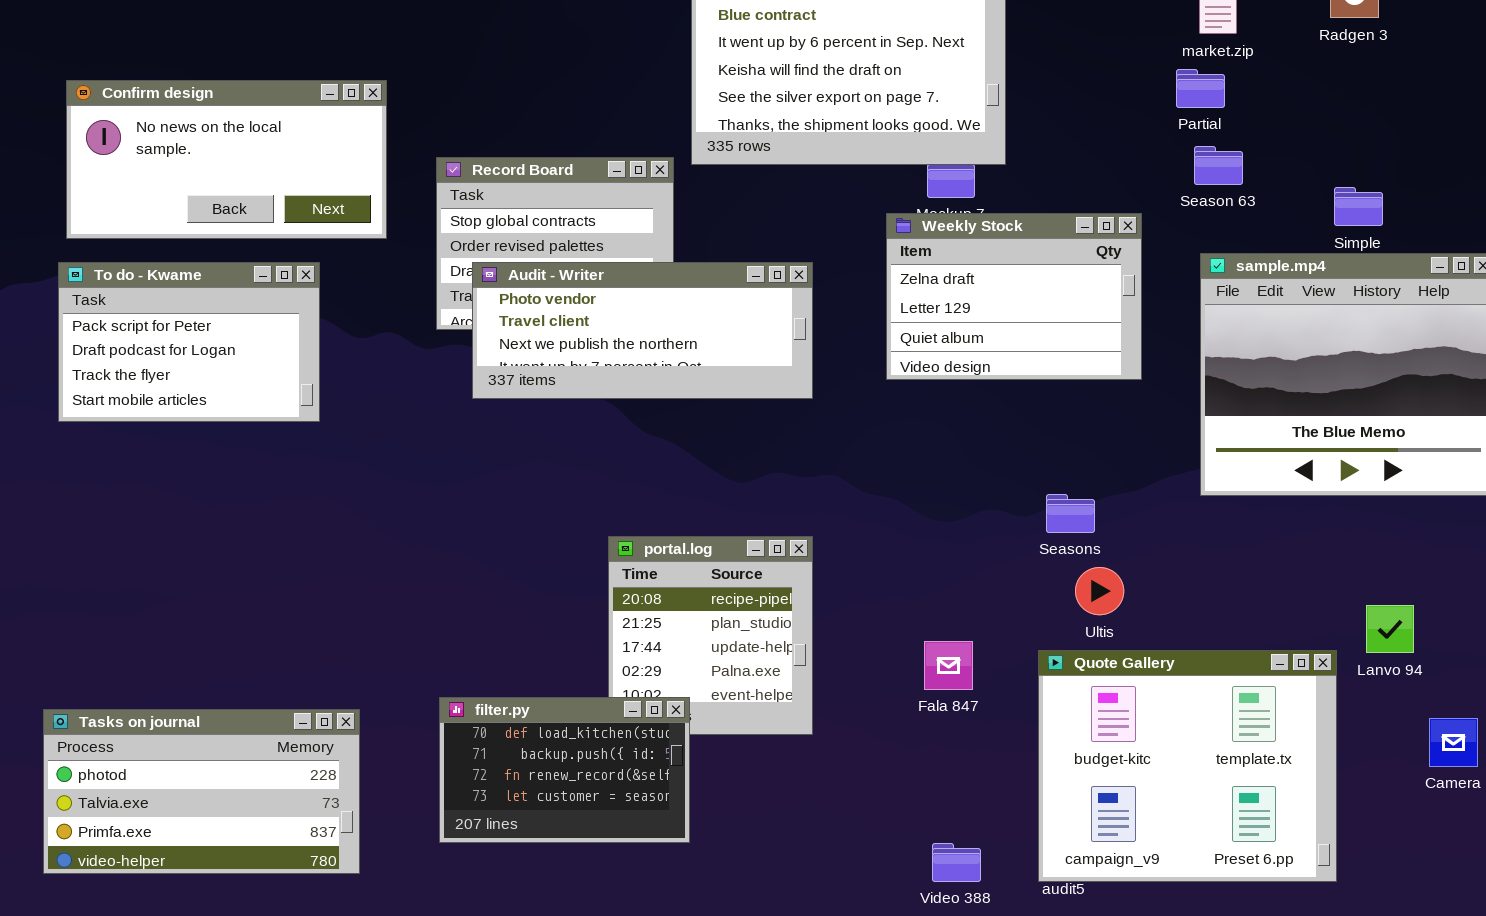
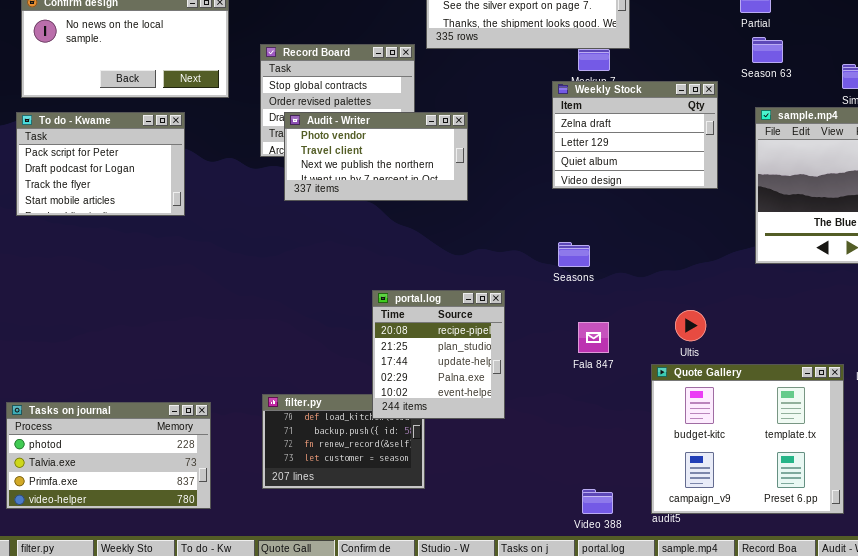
Audit - Writer: [472,262,813,399] -> [284,112,468,201], resized
Seasons: [1046,494,1095,533] -> [558,242,590,267], moved
portal.log: [608,536,813,735] -> [372,290,505,419], raised
Fala 847: [924,641,973,690] -> [578,322,609,353], moved

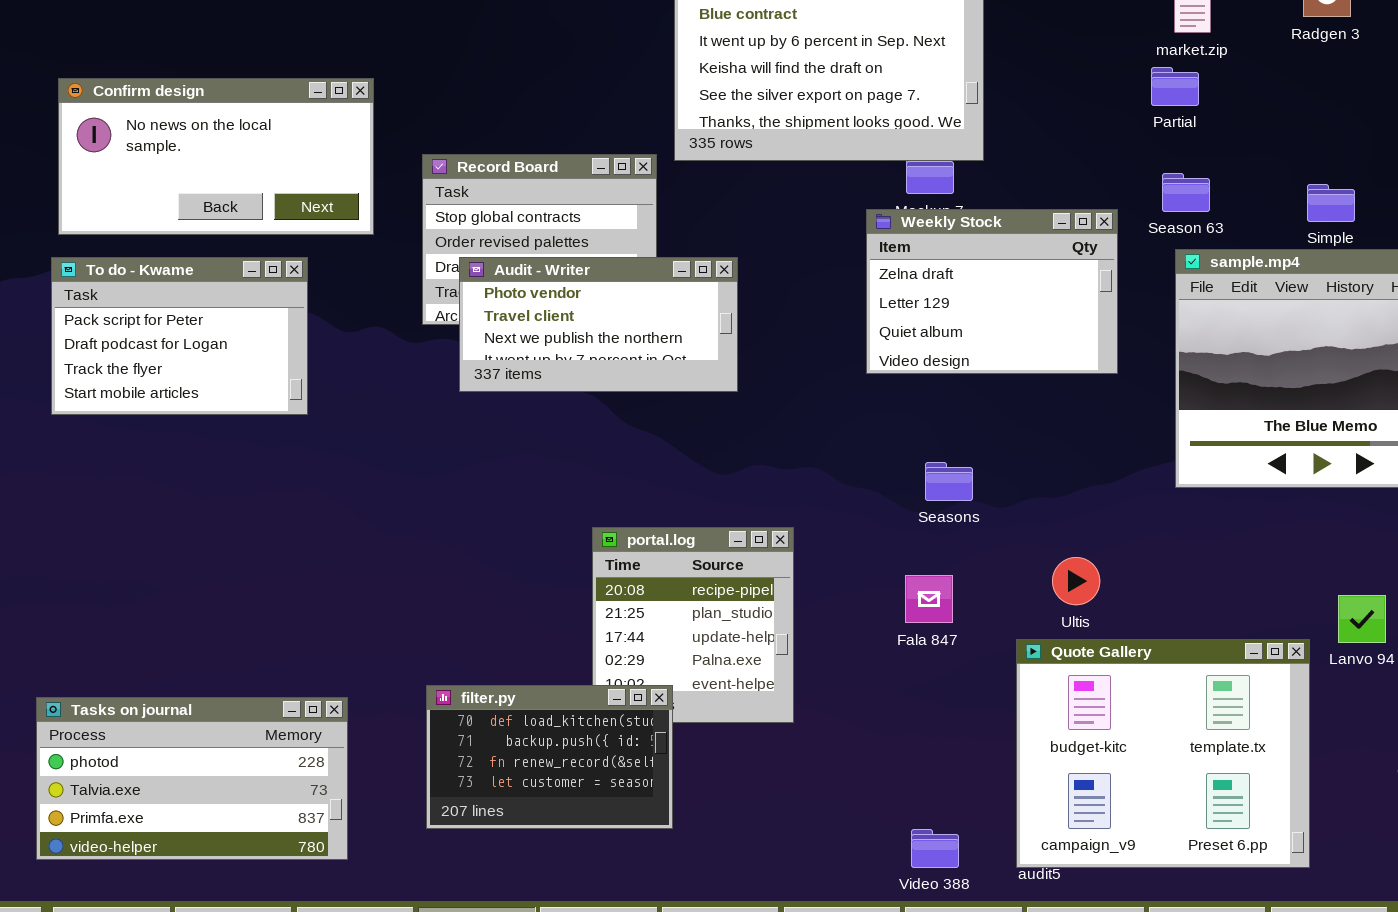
Season 63: [752,37,783,63] -> [1162,173,1210,212], moved
Seasons: [558,242,590,267] -> [925,462,973,501], moved
filter.py: [262,394,425,489] -> [426,685,673,829], raised

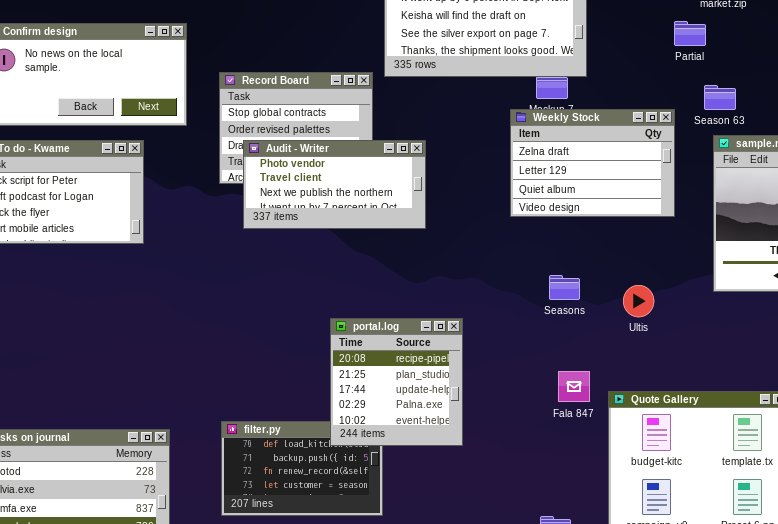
Partial: [1151,67,1199,106] -> [674,21,706,46], moved
portal.log: [592,527,794,723] -> [330,318,463,446], raised
Ultis: [1052,557,1100,605] -> [623,285,654,317], moved
Fala 847: [905,575,953,623] -> [558,371,590,402], moved

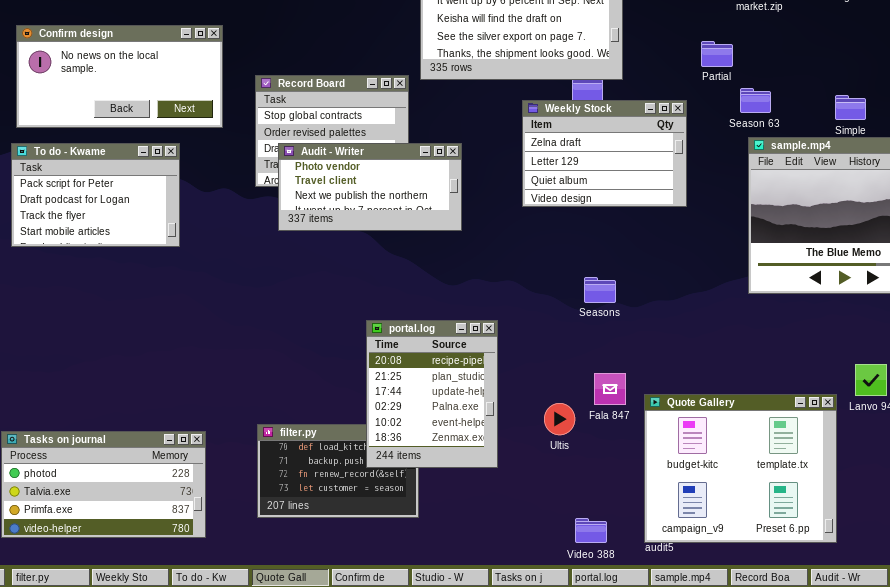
Partial: [674,21,706,46] -> [701,41,733,67], moved
Weekly Stock: [510,109,675,217] -> [522,100,687,207], moved
Ultis: [623,285,654,317] -> [544,403,575,435], moved
portal.log: [330,318,463,446] -> [366,320,498,468], resized

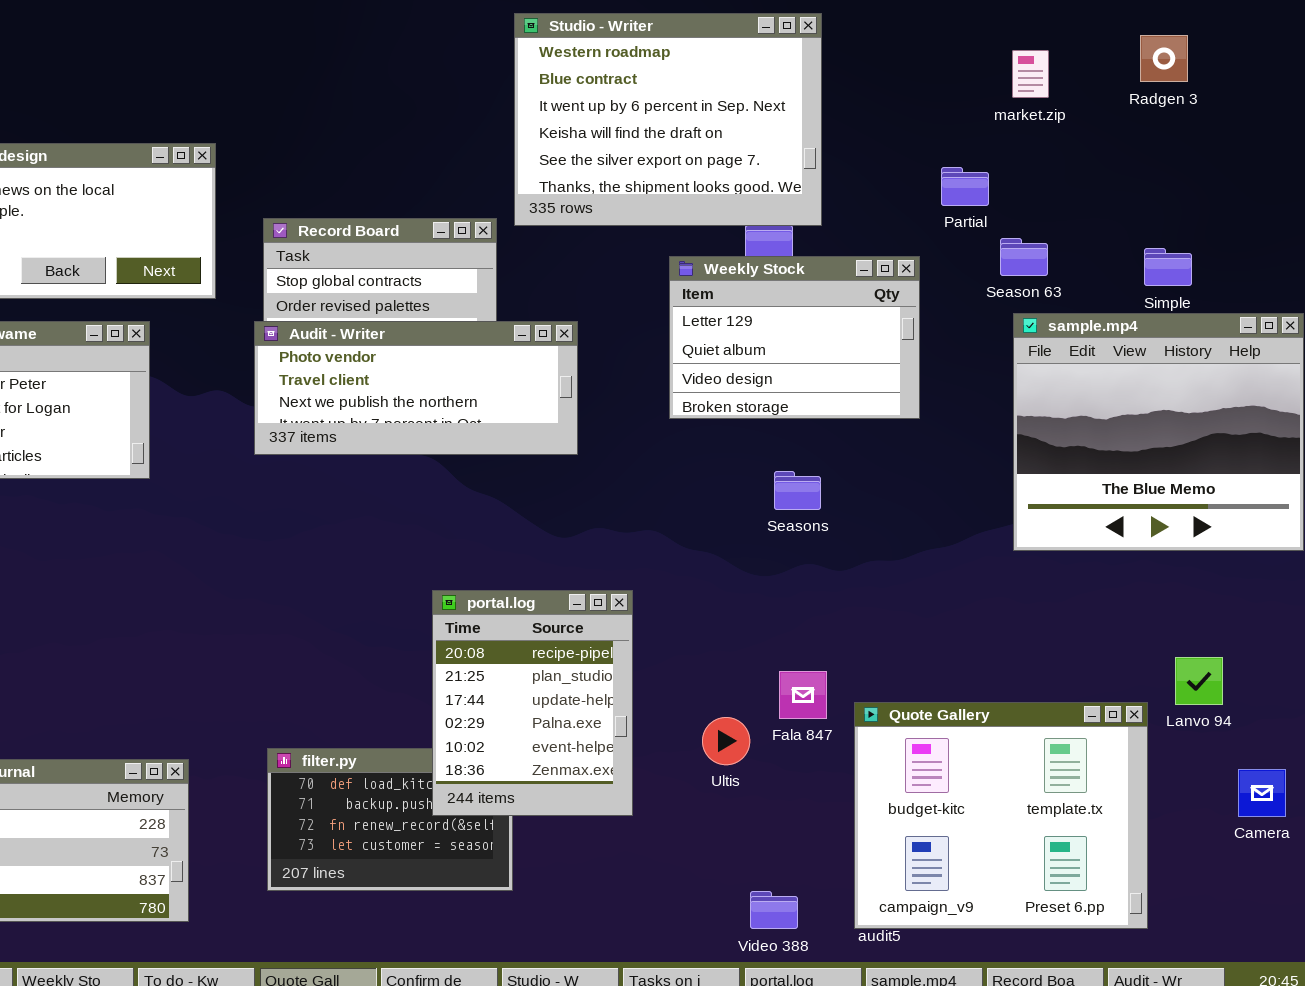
Weekly Stock: [522,100,687,207] -> [669,256,920,419], scrolled down 1 row
Audit - Writer: [278,143,462,231] -> [254,321,578,455], resized
Seasons: [584,277,616,303] -> [774,471,821,510], moved

